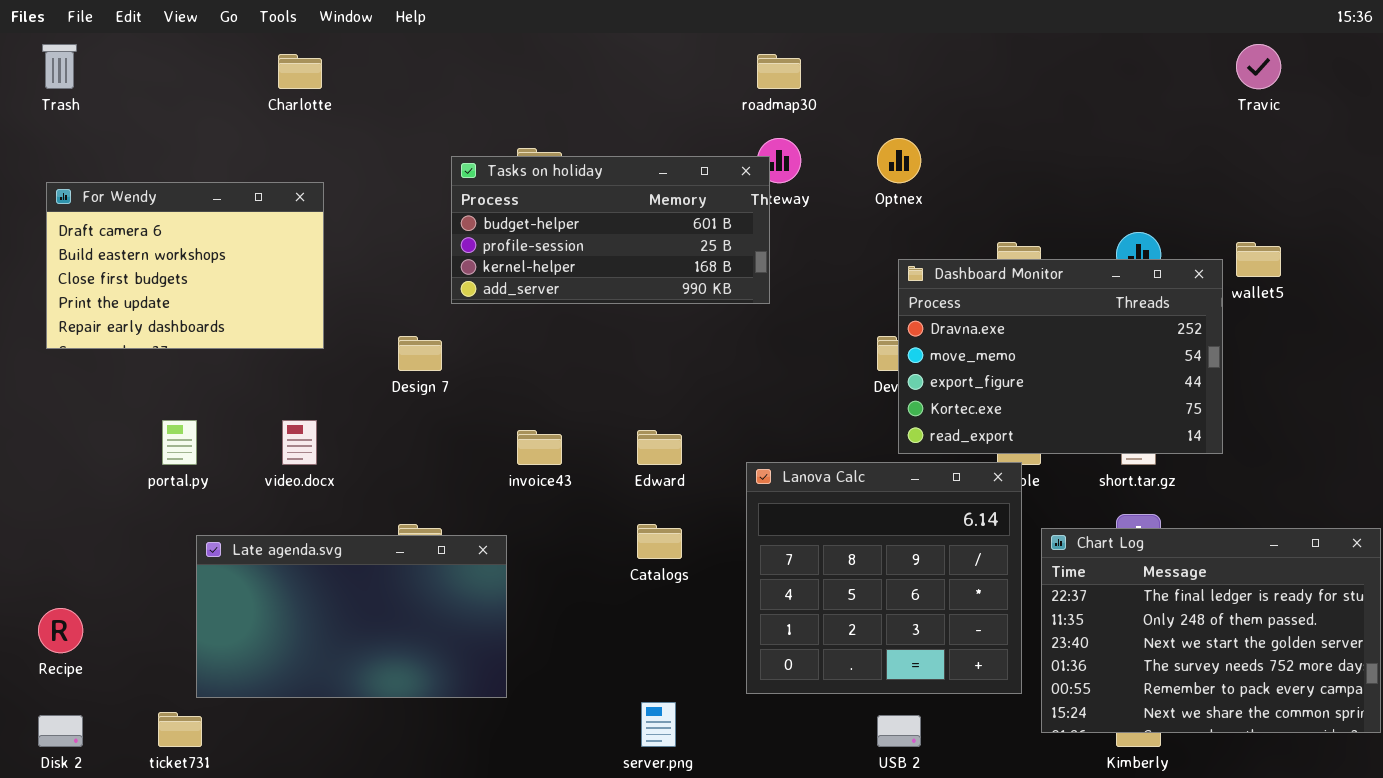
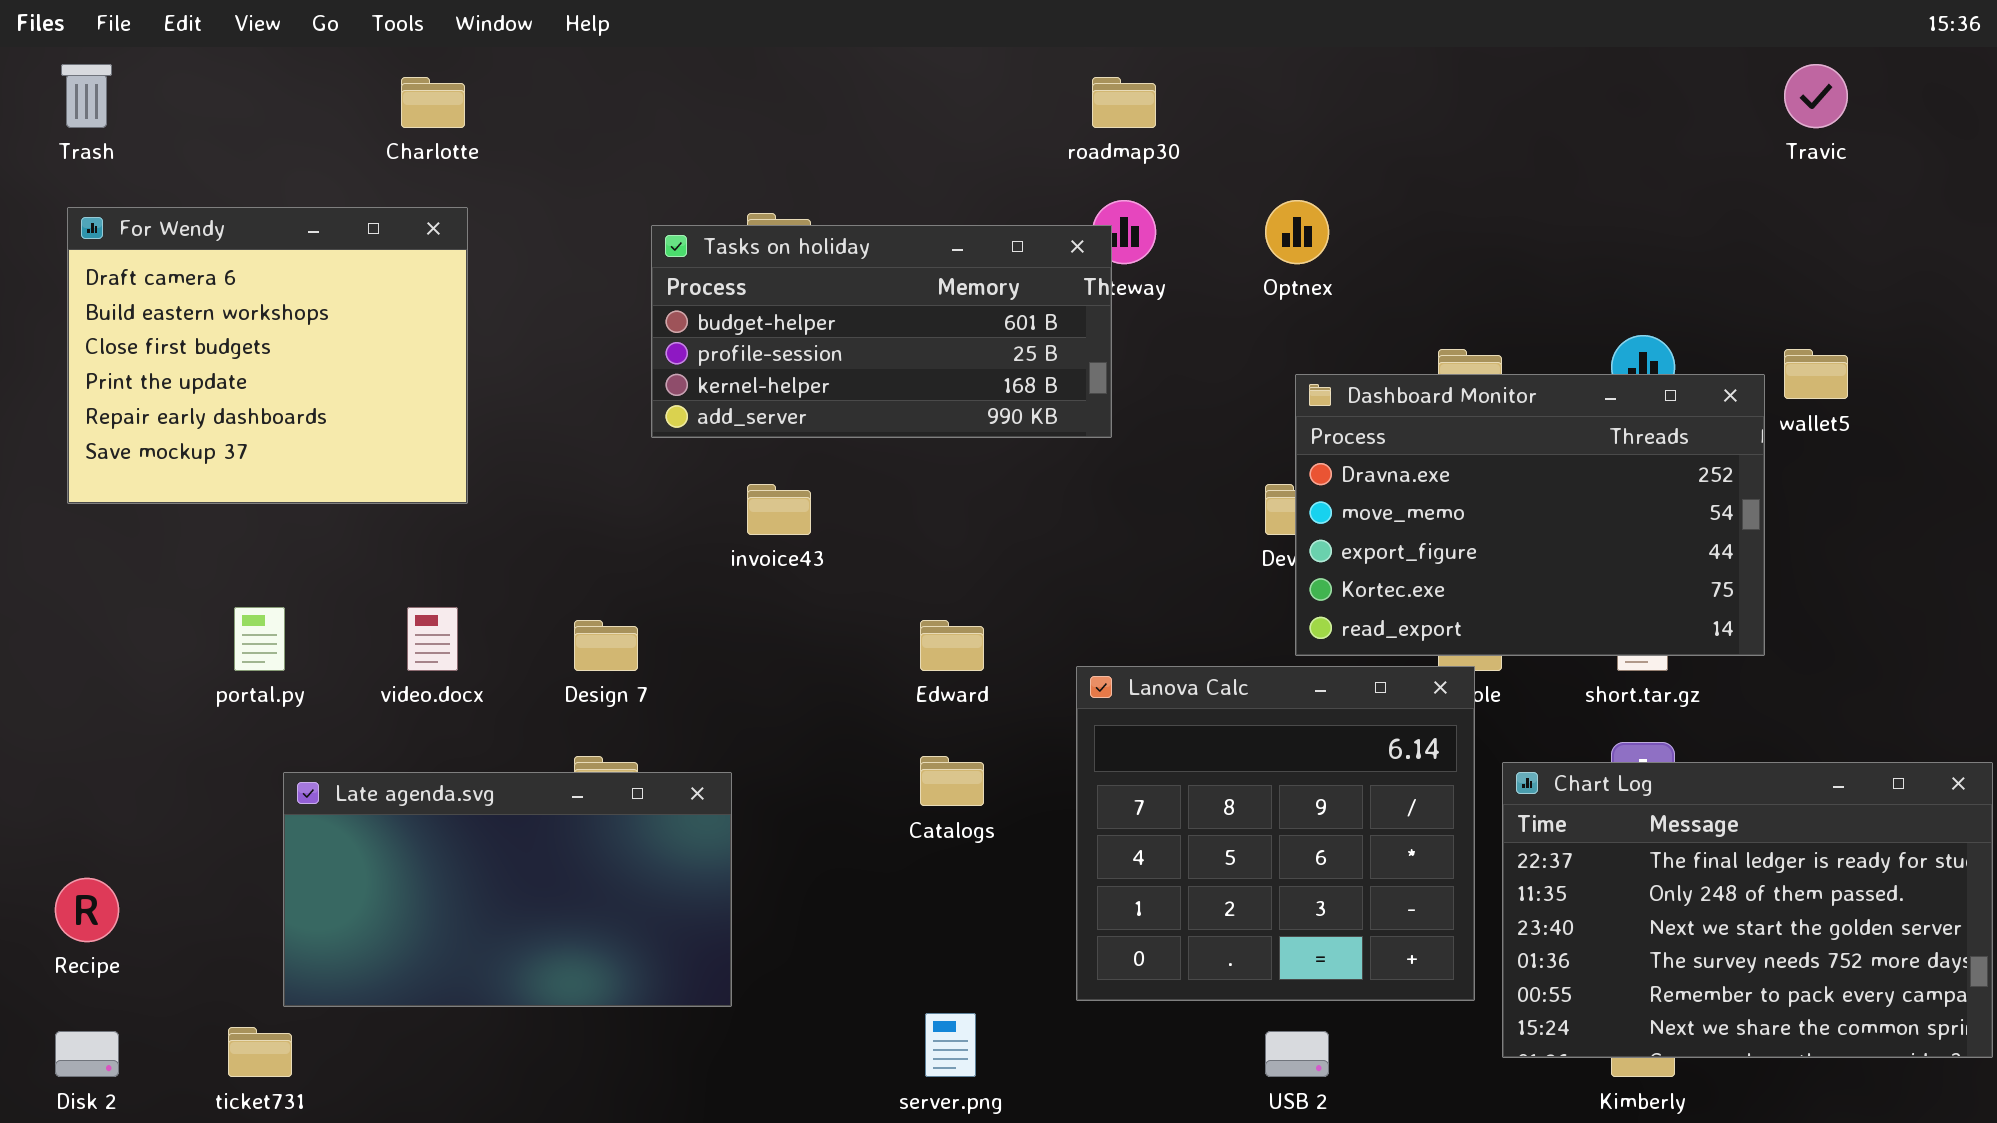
For Wendy: [46,182,324,349] -> [67,207,468,504], resized
Design 7: [398,336,442,371] -> [574,620,638,671], moved
invoice43: [517,430,562,465] -> [747,484,811,535], moved

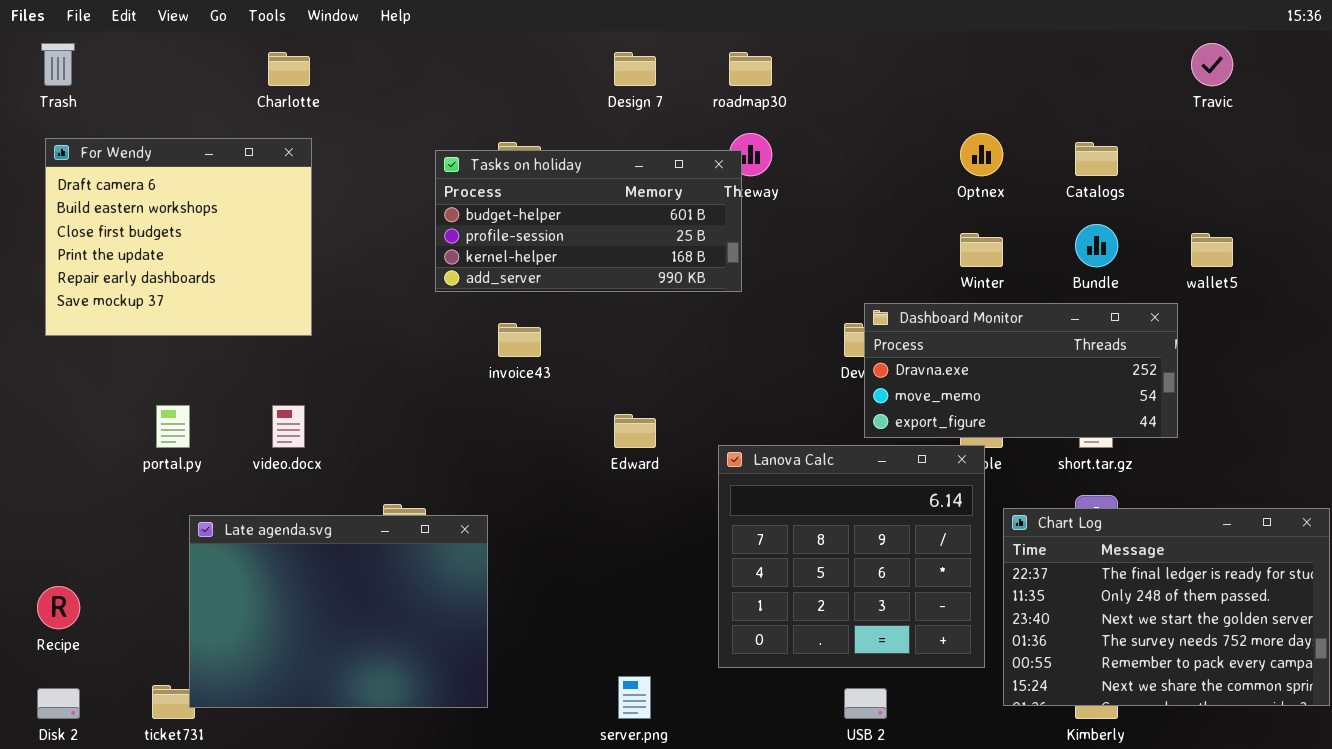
Optnex: [1265,200,1329,264] -> [960,133,1003,176], moved
Dashboard Monitor: [1295,374,1765,656] -> [864,303,1178,438], resized
Design 7: [574,620,638,671] -> [614,52,656,86], moved
Catalogs: [920,756,984,806] -> [1075,142,1118,176], moved
Late agenda.svg: [283,772,732,1007] -> [189,515,488,708], resized

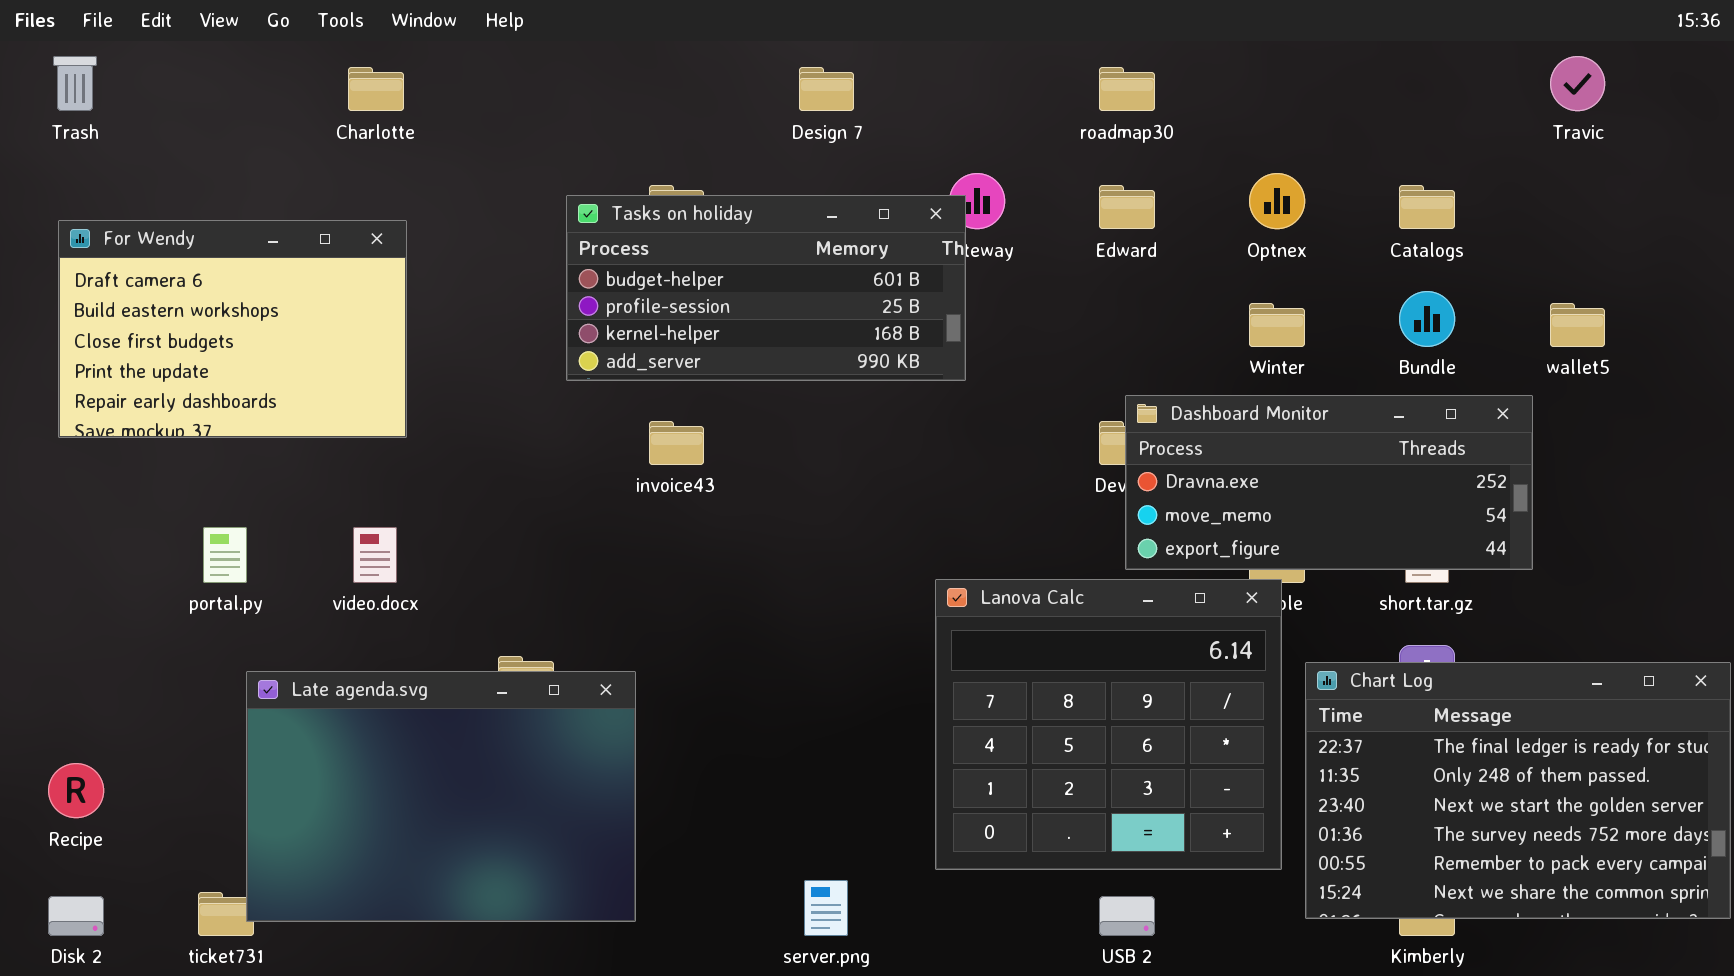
roadmap30: [729,52,772,86] -> [1099,67,1155,111], moved
For Wendy: [45,138,312,336] -> [58,220,407,438], resized
Edward: [614,414,656,448] -> [1099,185,1155,229], moved

